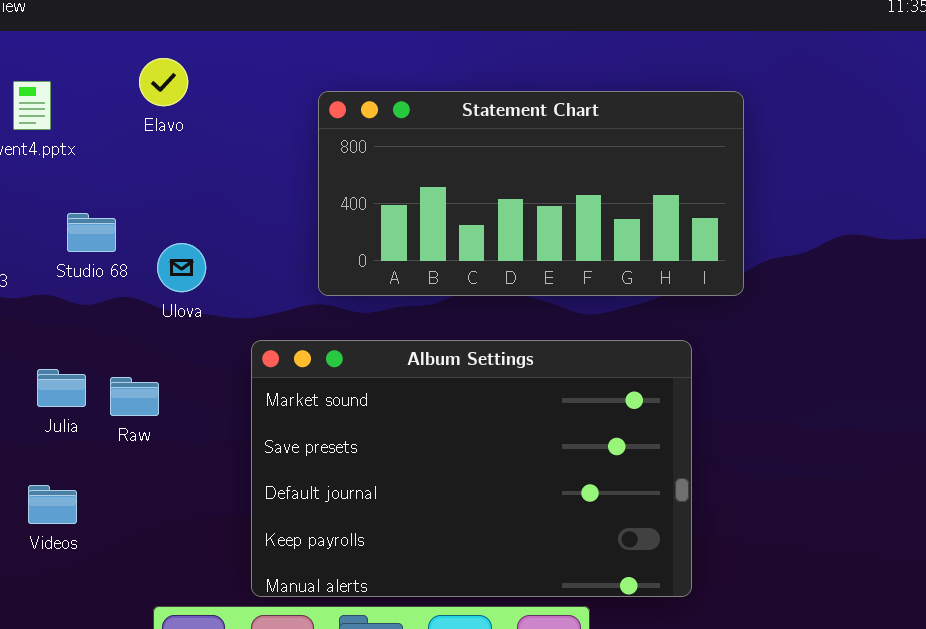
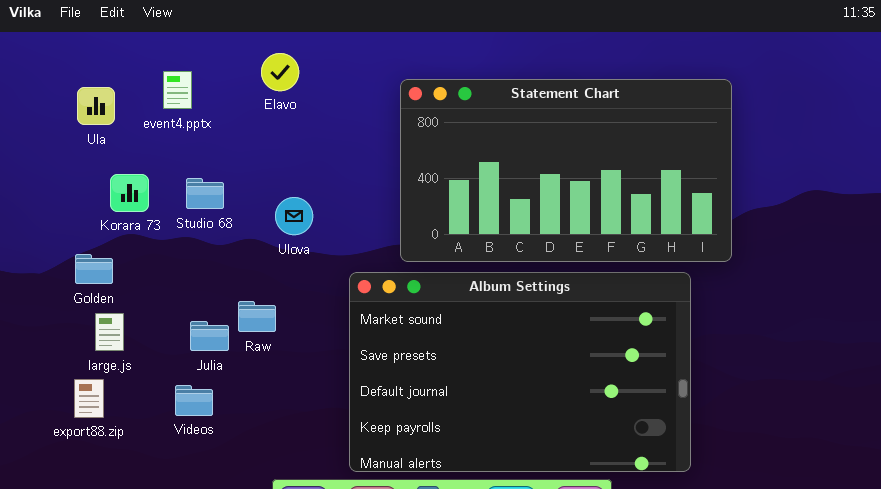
Statement Chart: [318,91,744,296] -> [400,79,732,262], resized
Studio 68: [67,213,116,252] -> [186,178,224,209], moved
Julia: [37,369,86,407] -> [190,321,229,351], moved

